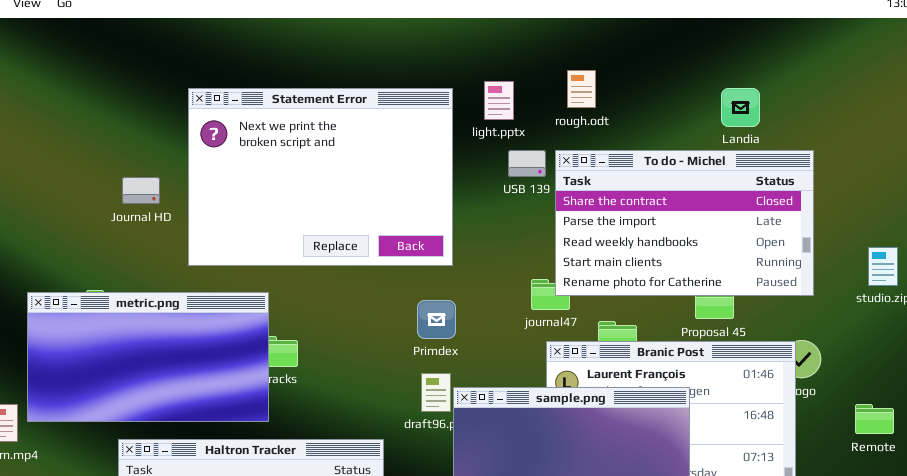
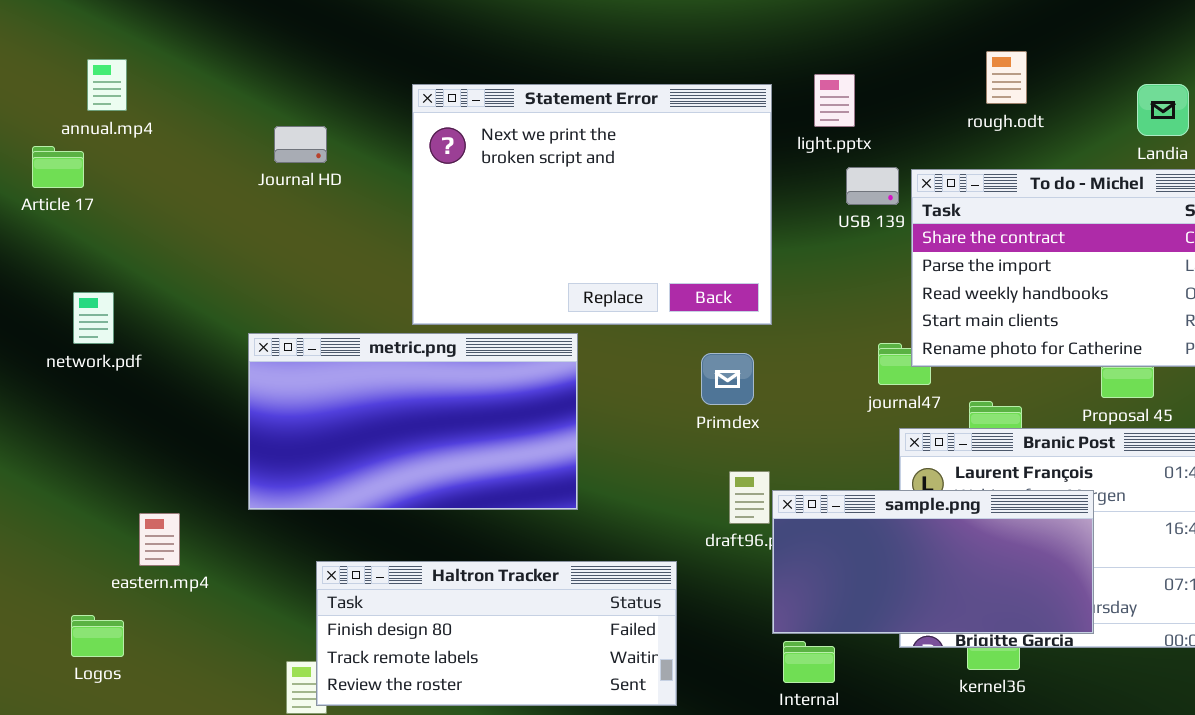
rough.odt: [567,70,596,108] -> [986,51,1027,104], moved
Journal HD: [122,177,160,204] -> [274,126,327,163], moved
metric.png: [27,292,269,422] -> [248,333,578,510], moved
Primdex: [417,300,456,339] -> [701,353,754,405], moved

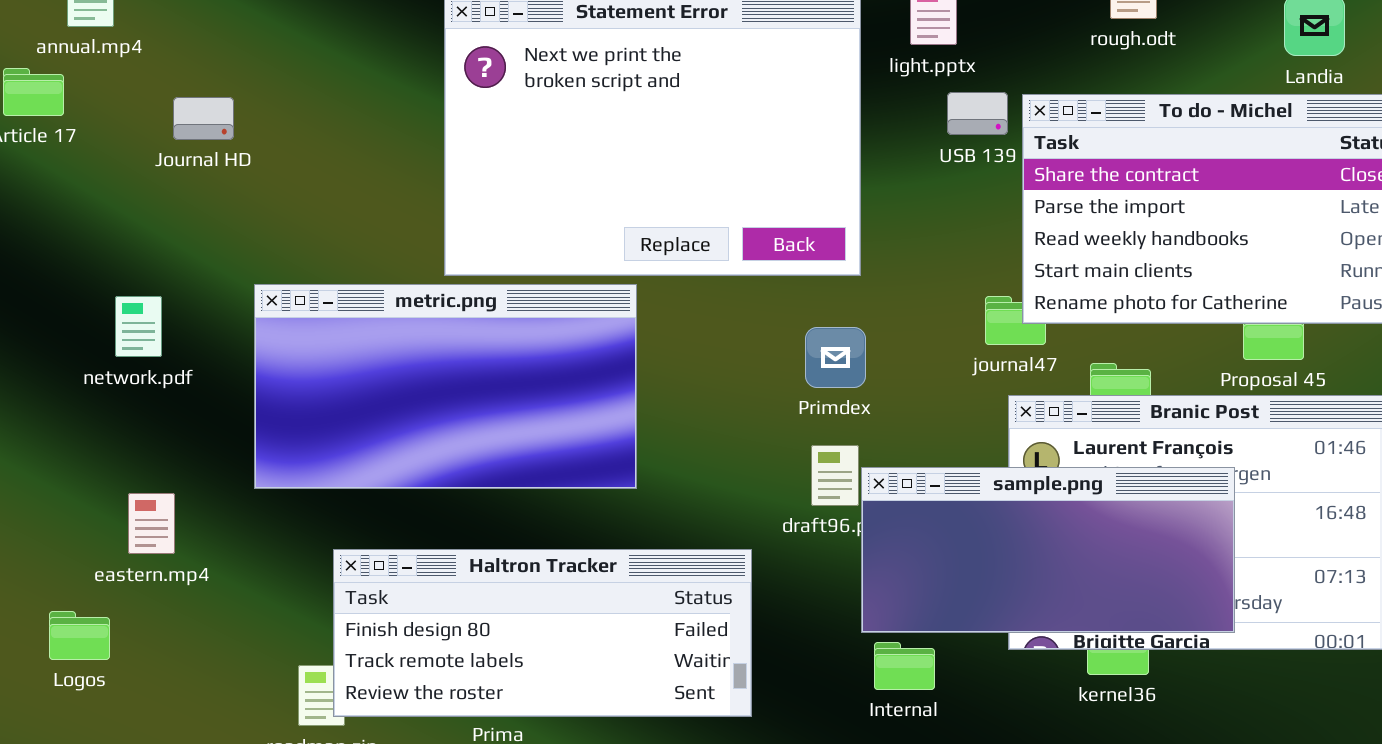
Journal HD: [274,126,327,163] -> [173,97,234,140], moved
network.pdf: [73,292,114,344] -> [115,296,162,357], moved
Primdex: [701,353,754,405] -> [805,327,866,388], moved

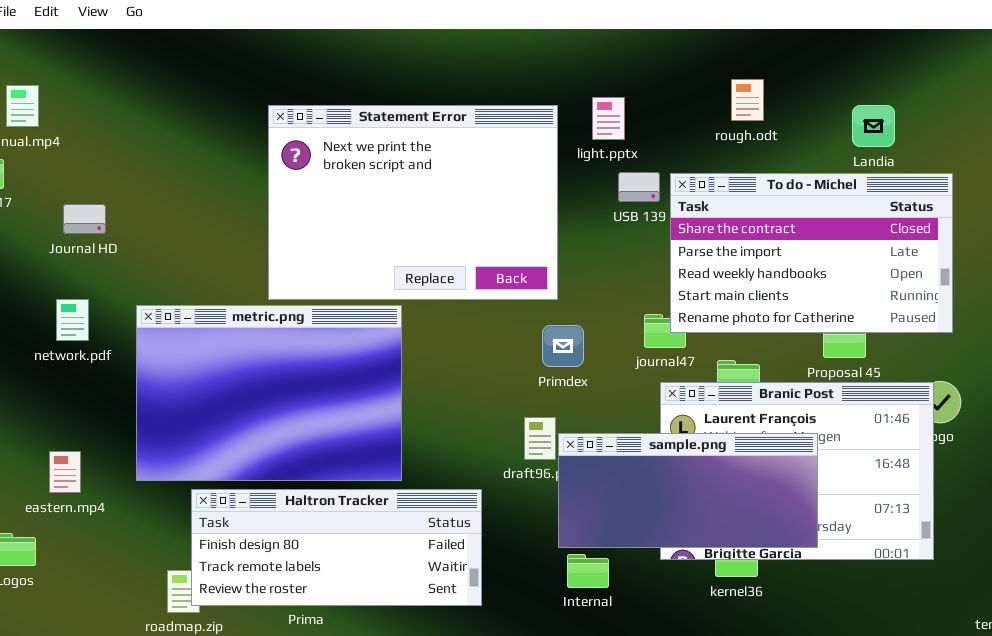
Journal HD: [173,97,234,140] -> [63,204,106,234], moved
metric.png: [254,284,637,489] -> [136,305,402,481], resized
network.pdf: [115,296,162,357] -> [56,299,89,341], moved
Primdex: [805,327,866,388] -> [542,325,584,367], moved

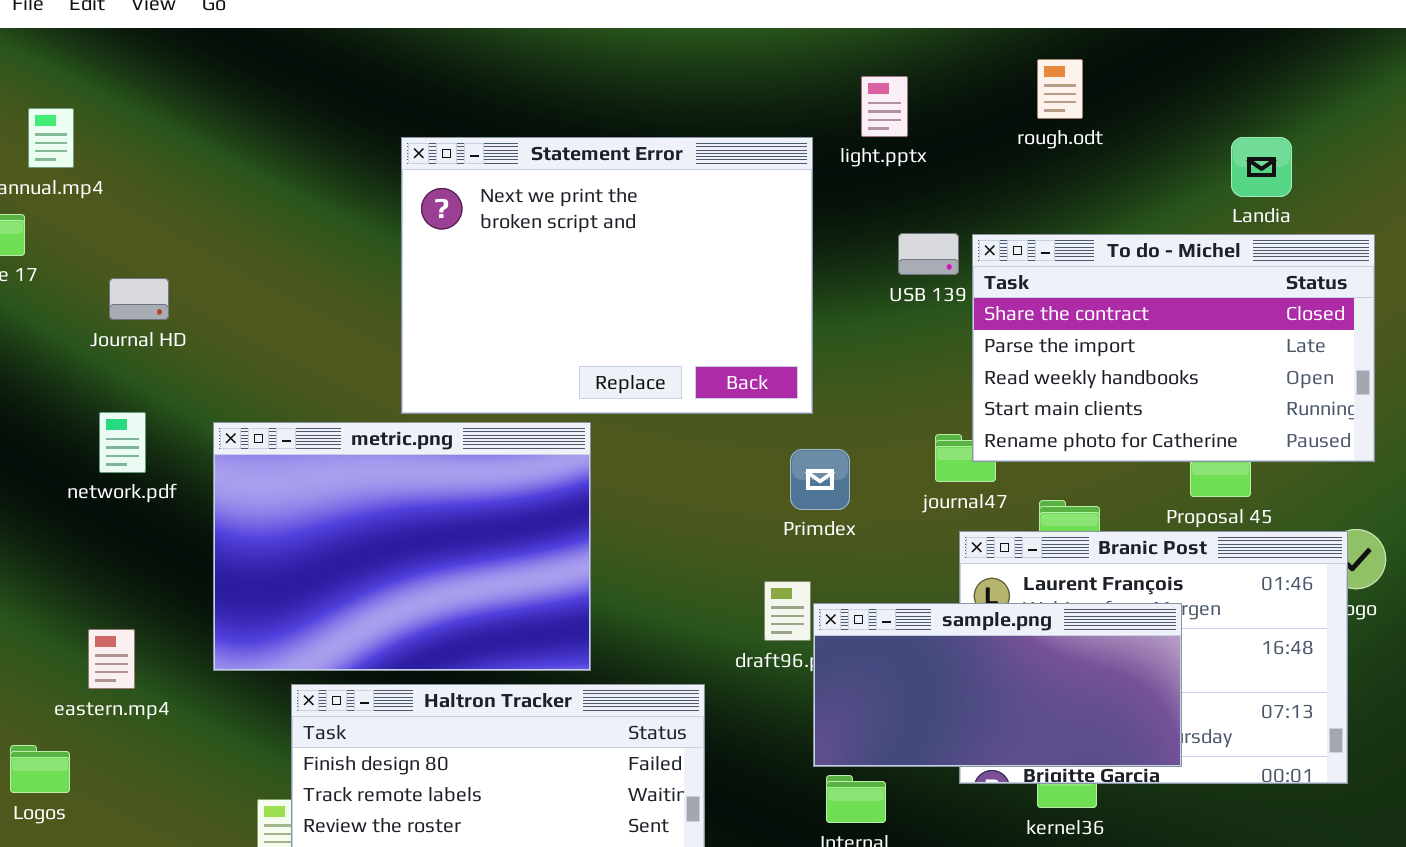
rough.odt: [731,79,764,121] -> [1037,59,1083,119], moved
light.pptx: [592,97,625,140] -> [861,76,908,137], moved

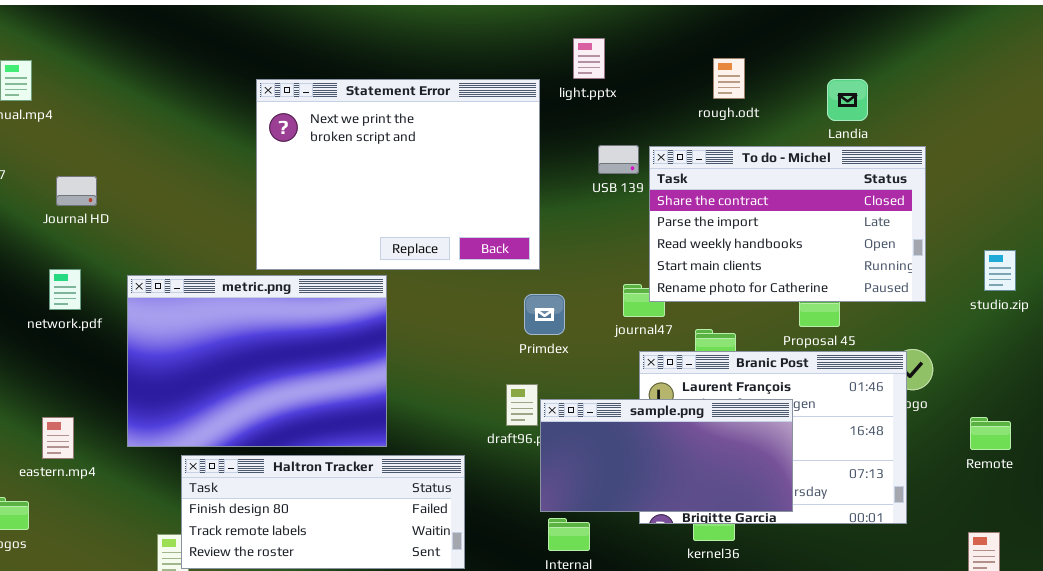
rough.odt: [1037,59,1083,119] -> [713,58,745,99], moved

